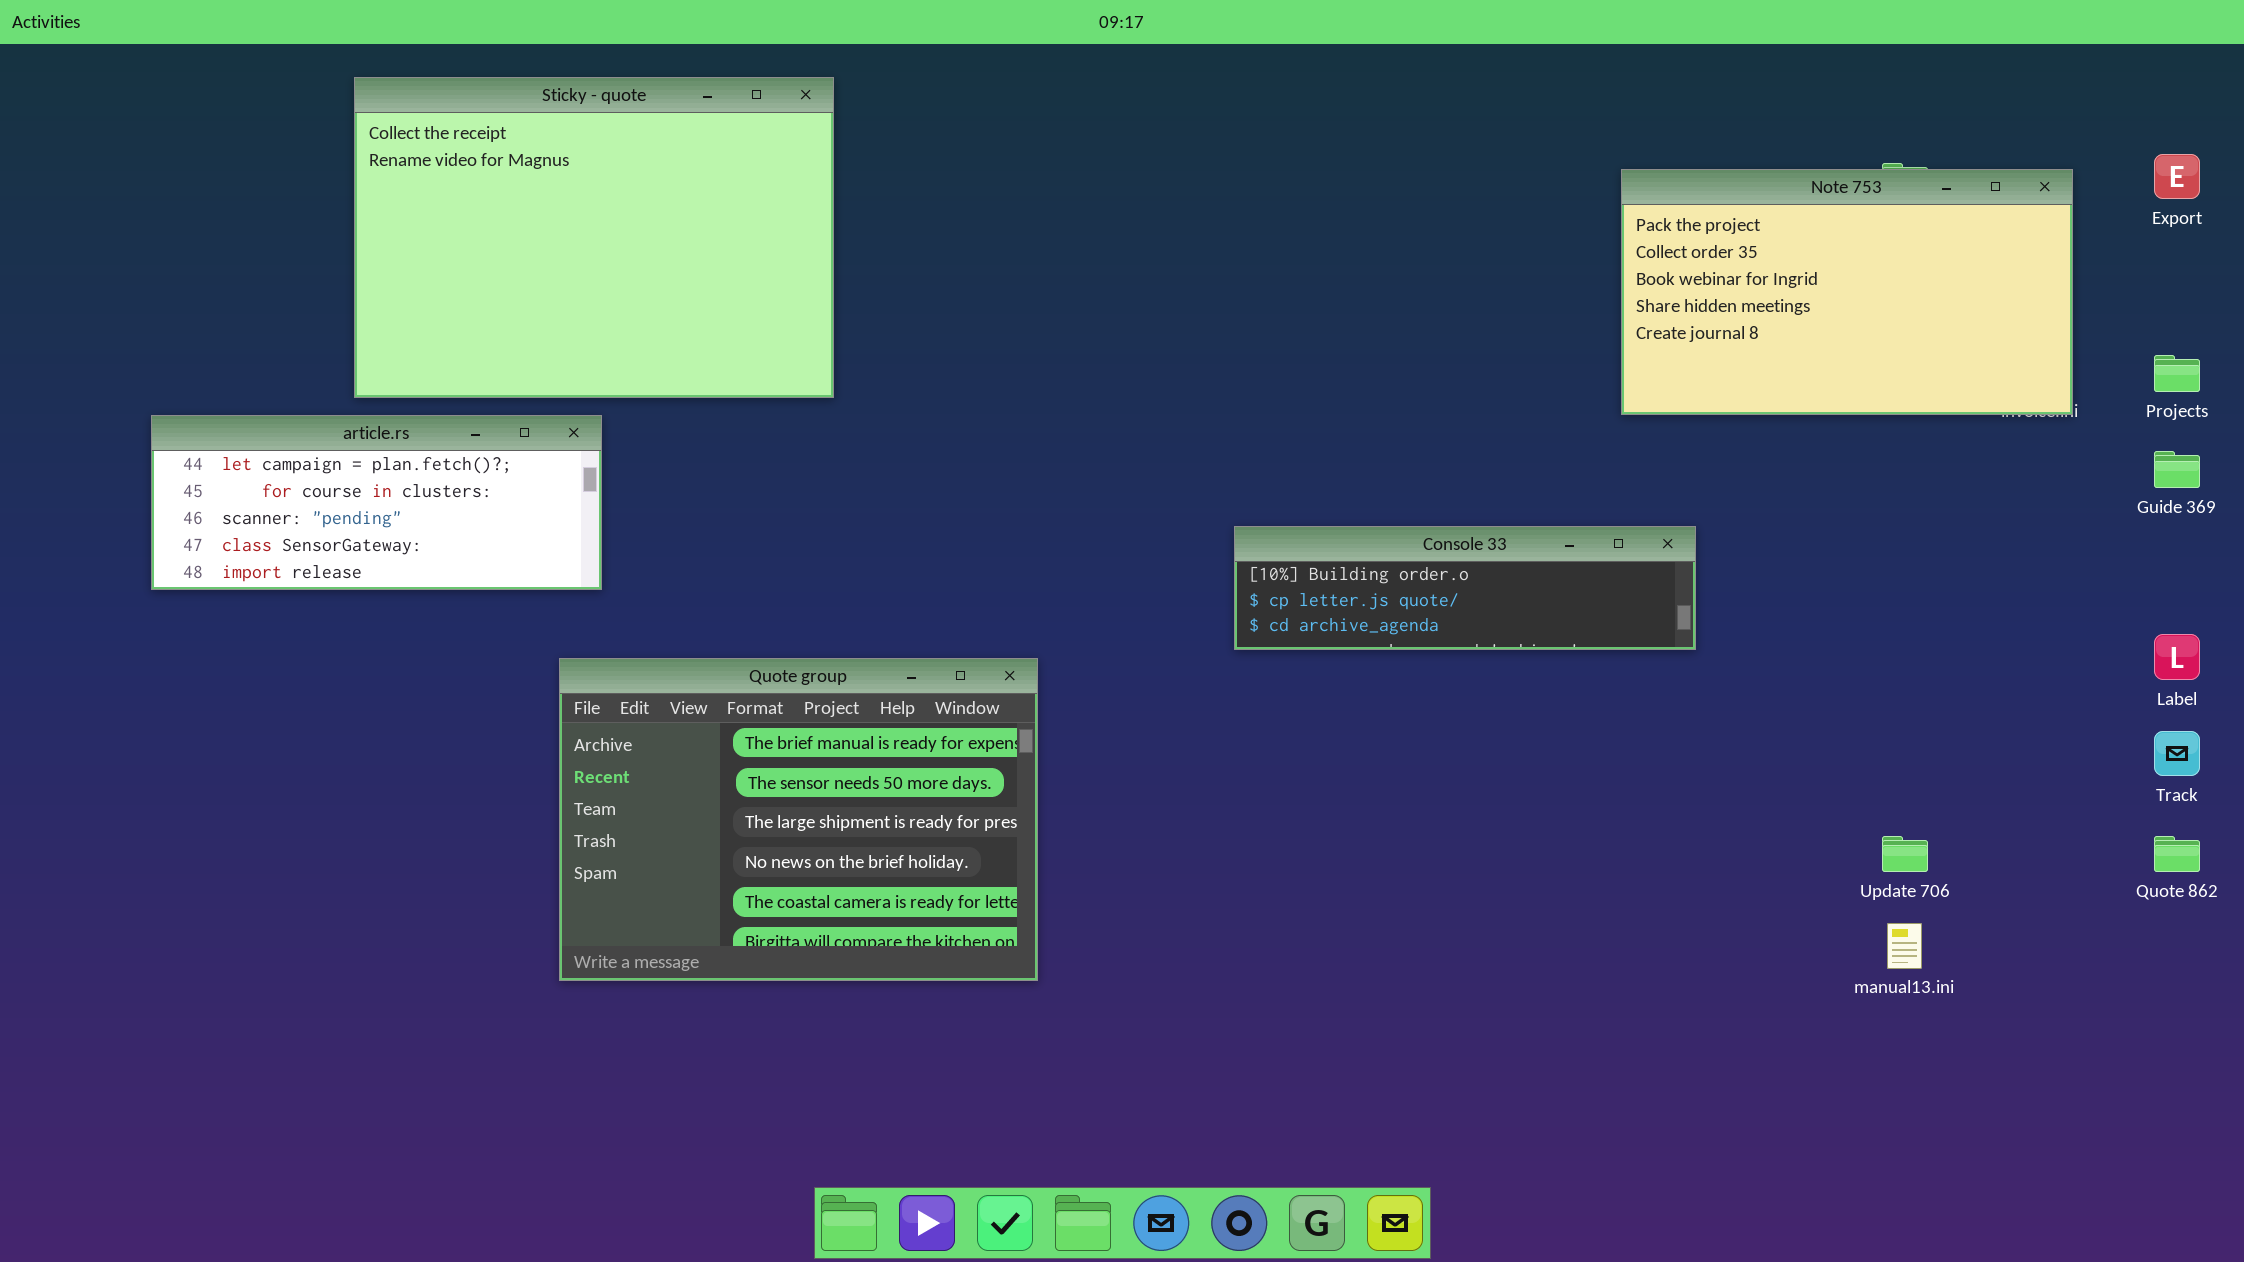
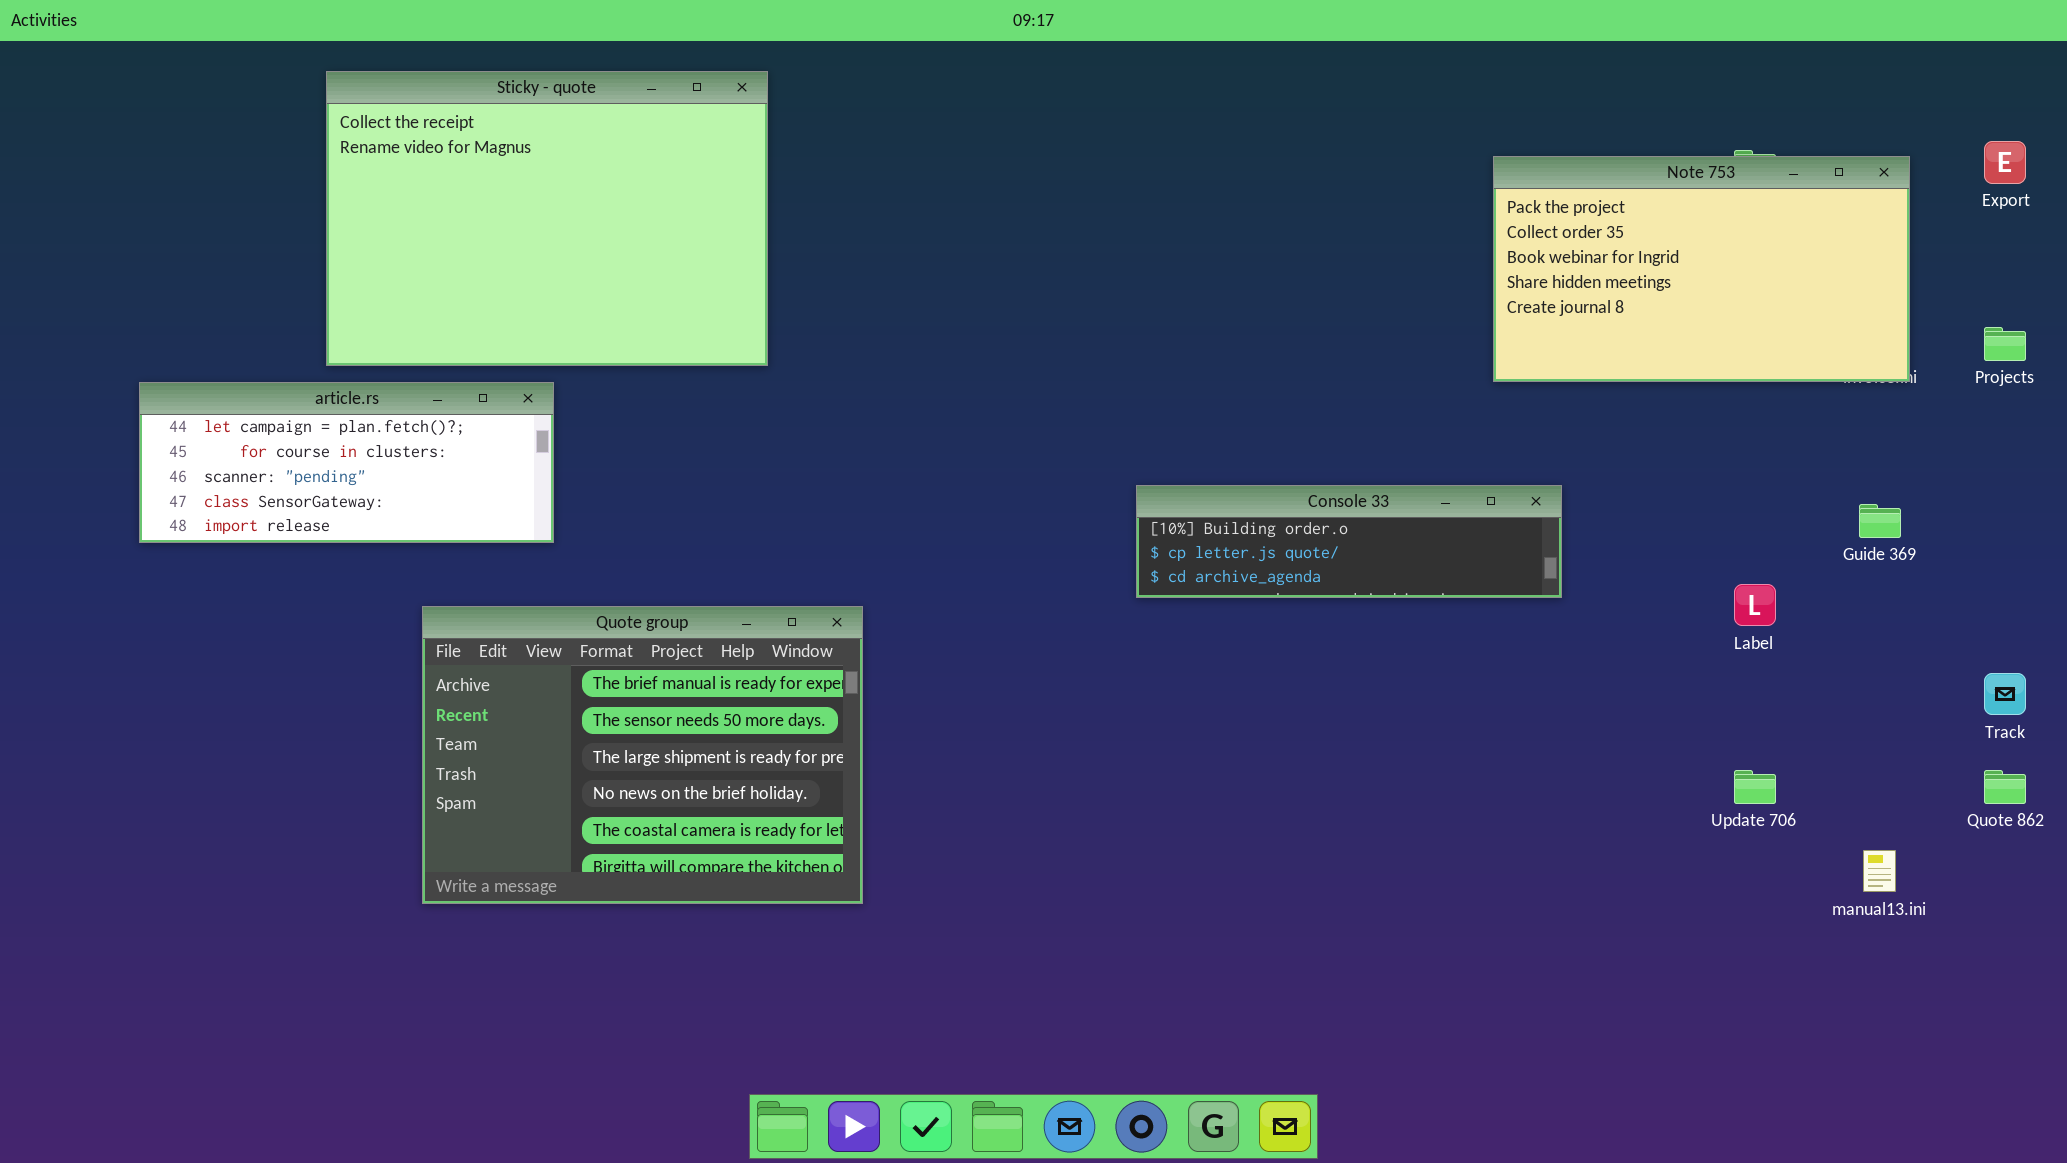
Guide 369: [2154,451,2200,488] -> [1859,504,1901,538], moved
Label: [2154,634,2200,680] -> [1734,584,1776,626], moved
Quote group: [559,658,1038,981] -> [422,606,863,904], moved
manual13.ini: [1887,923,1922,969] -> [1863,850,1896,892], moved

